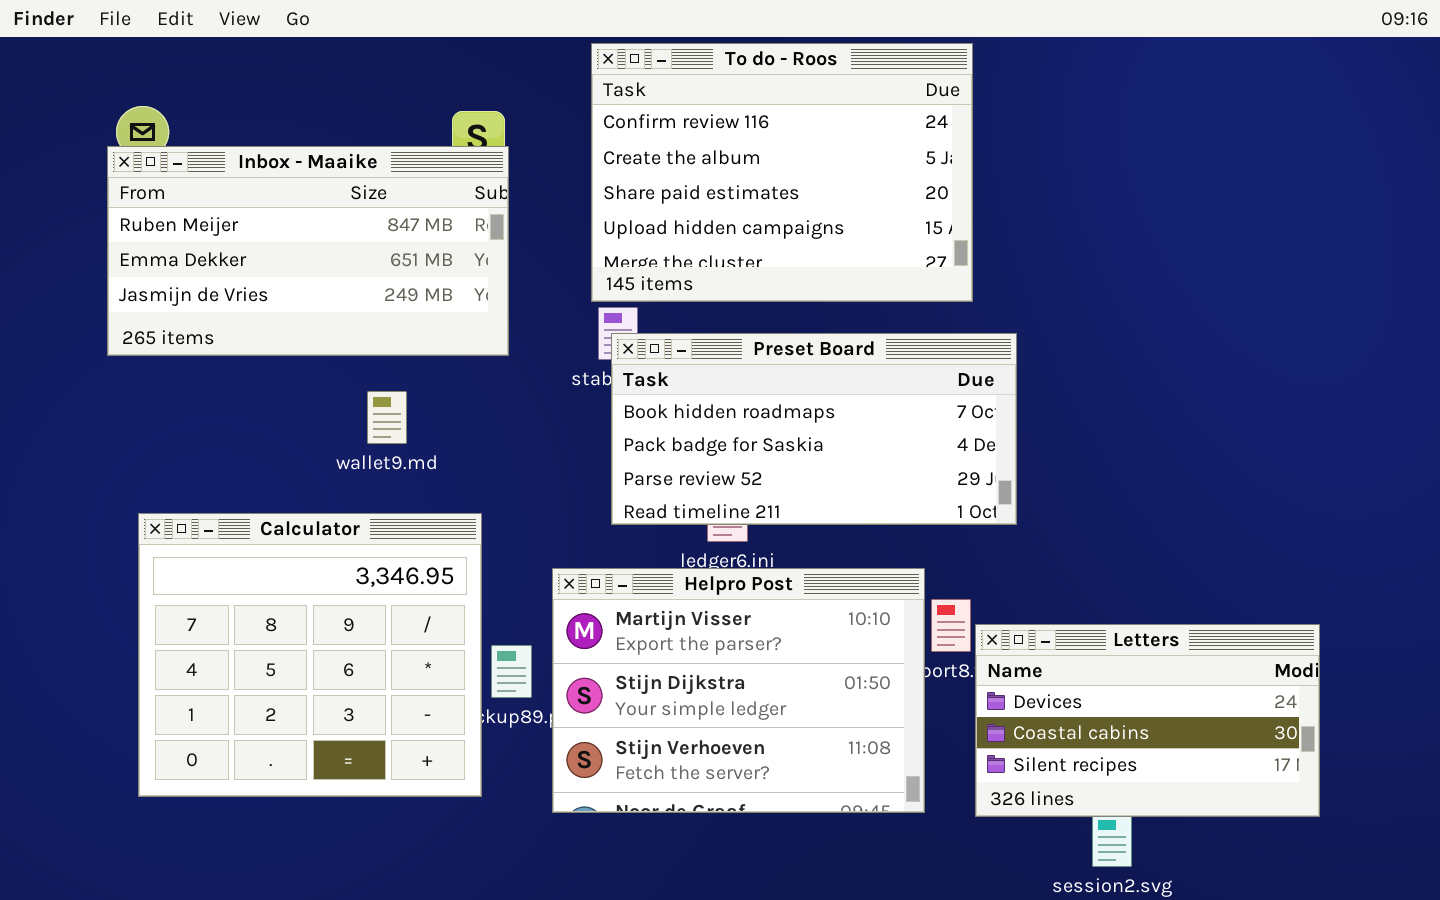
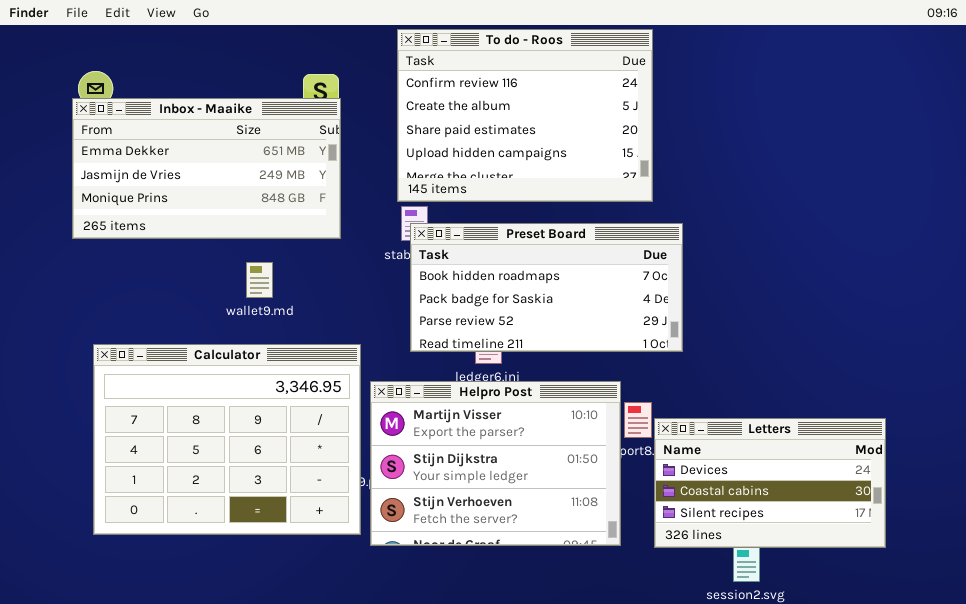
Inbox - Maaike: [107,146,509,356] -> [72,98,341,239], scrolled down 1 row
Calculator: [138,513,482,797] -> [93,344,361,535], resized

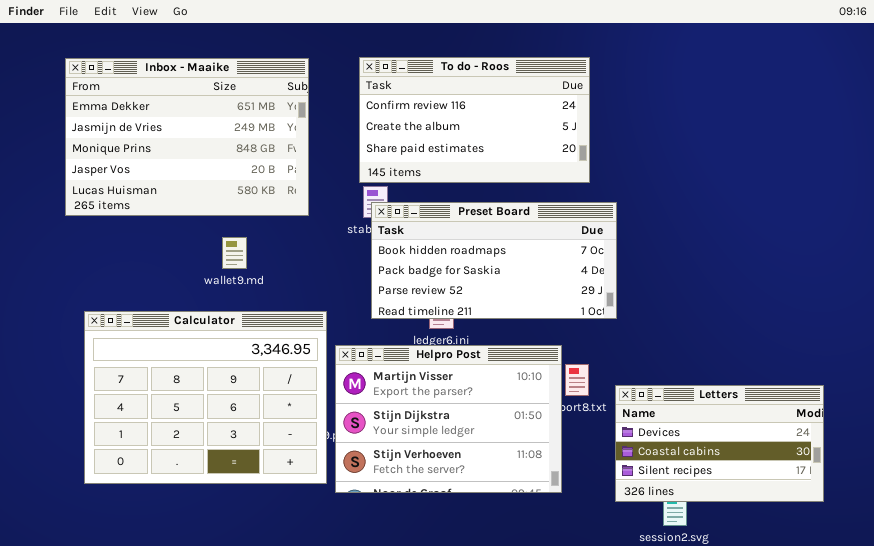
To do - Roos: [397,29,653,202] -> [359,57,590,183], resized
Inbox - Maaike: [72,98,341,239] -> [65,58,309,216], resized
Letters: [654,418,886,548] -> [615,385,824,502], moved

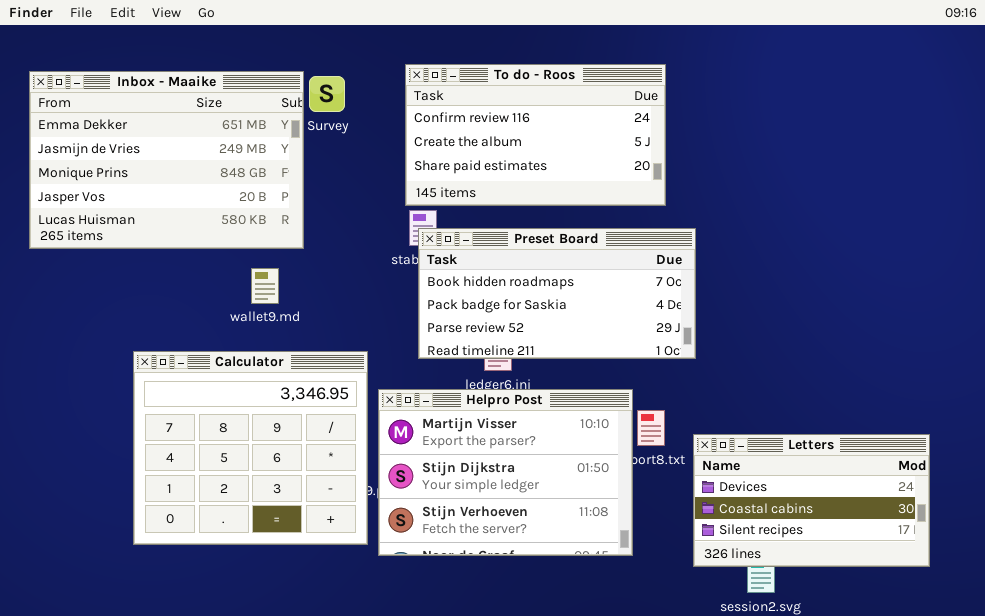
Inbox - Maaike: [65,58,309,216] -> [29,71,304,249], moved
Calculator: [84,311,327,484] -> [133,351,368,545], resized

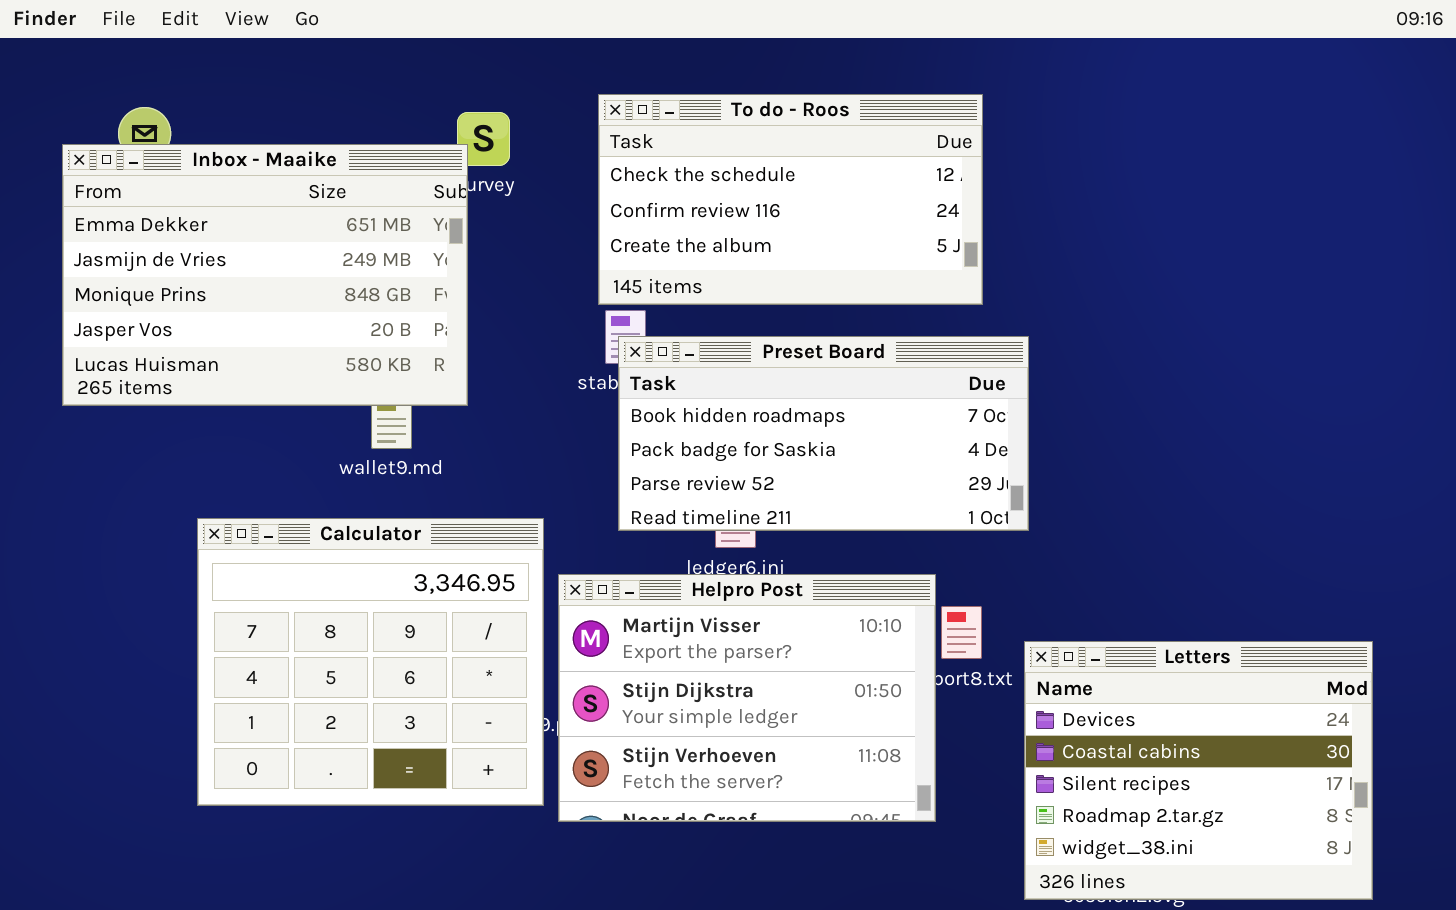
To do - Roos: [405,64,666,206] -> [598,94,983,305], scrolled up 1 row
Inbox - Maaike: [29,71,304,249] -> [62,144,468,406], moved
Letters: [693,434,930,567] -> [1024,641,1373,900], resized

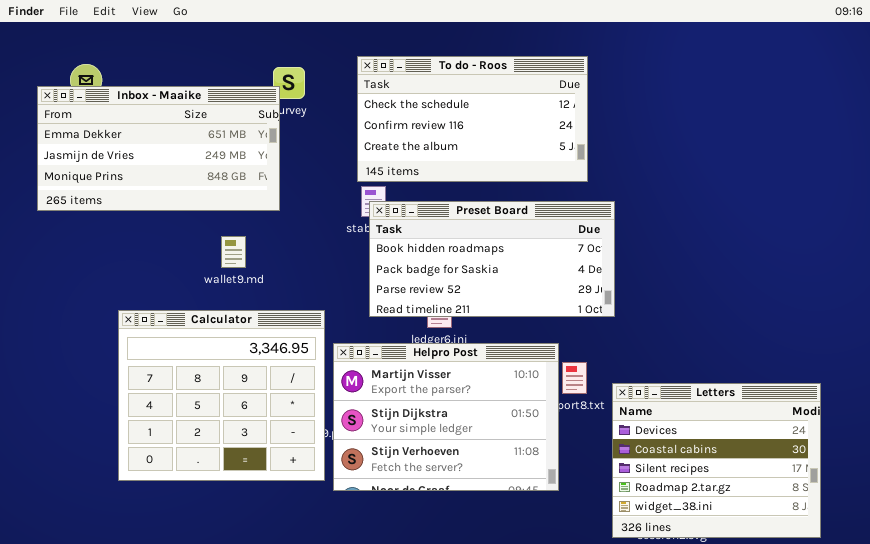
Inbox - Maaike: [62,144,468,406] -> [37,86,280,211], resized

